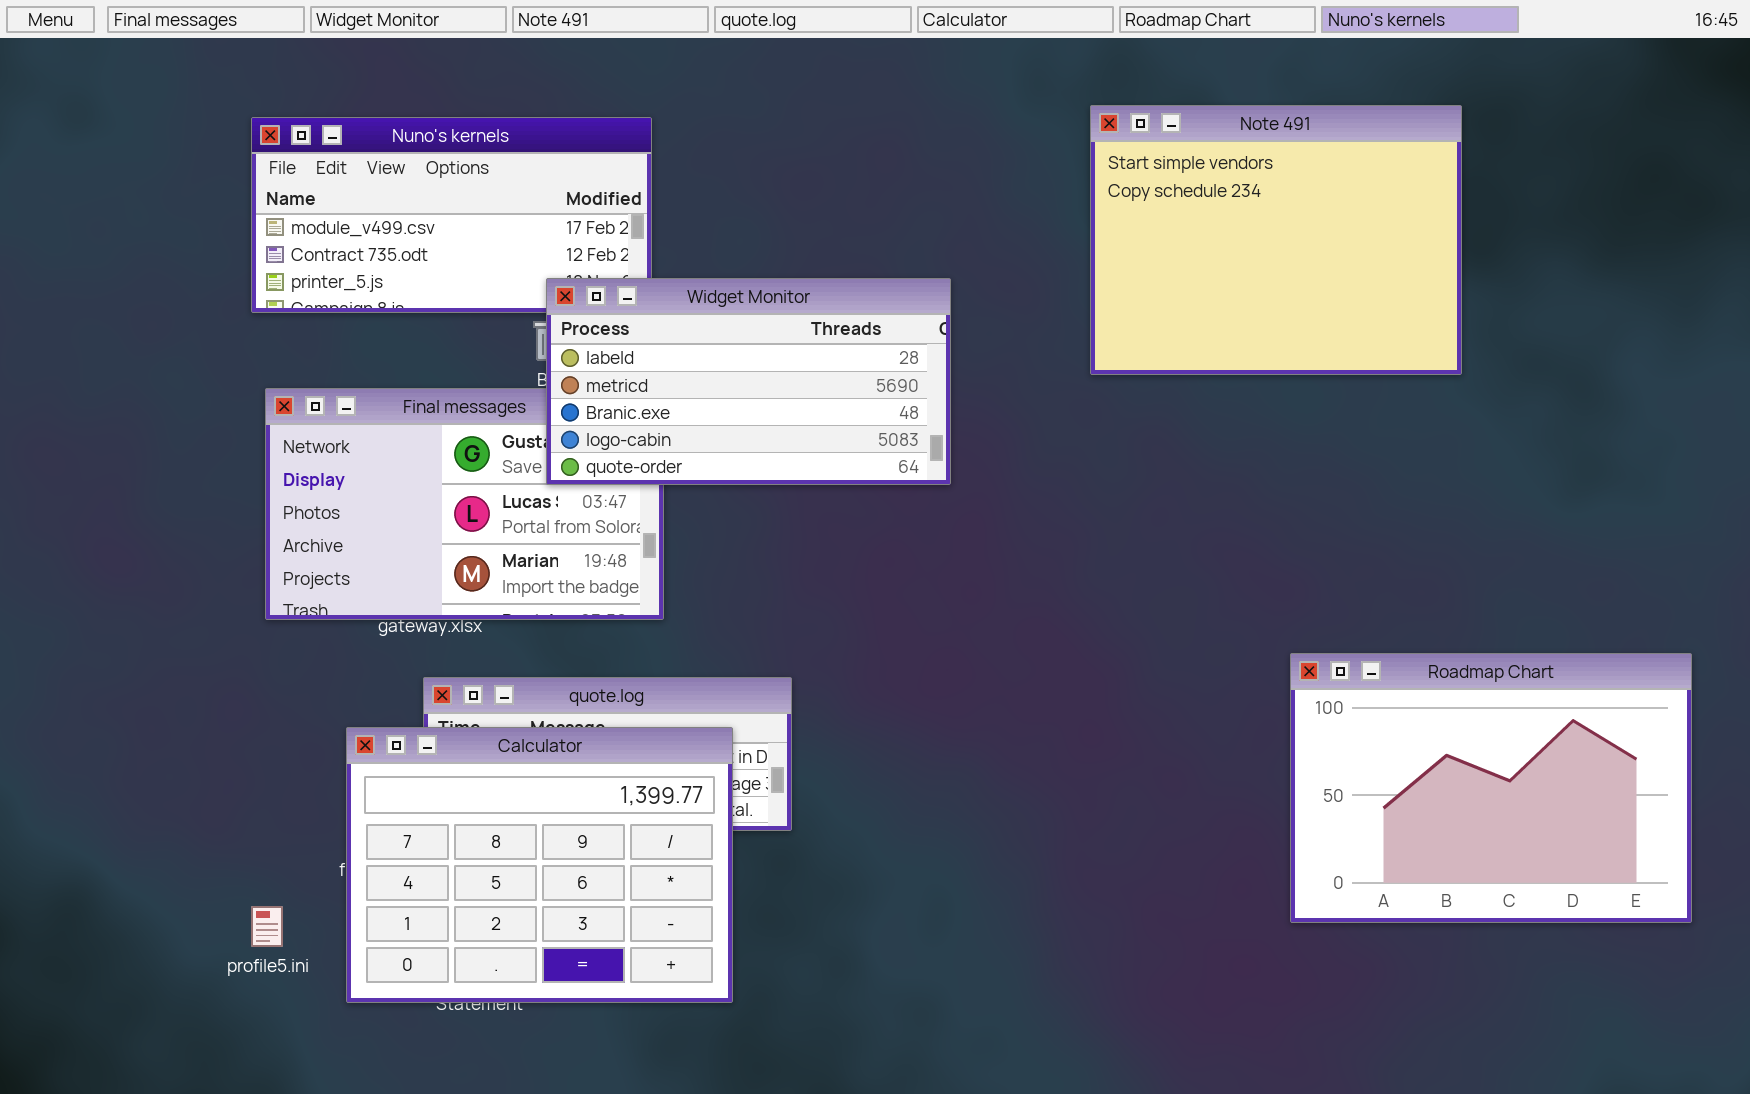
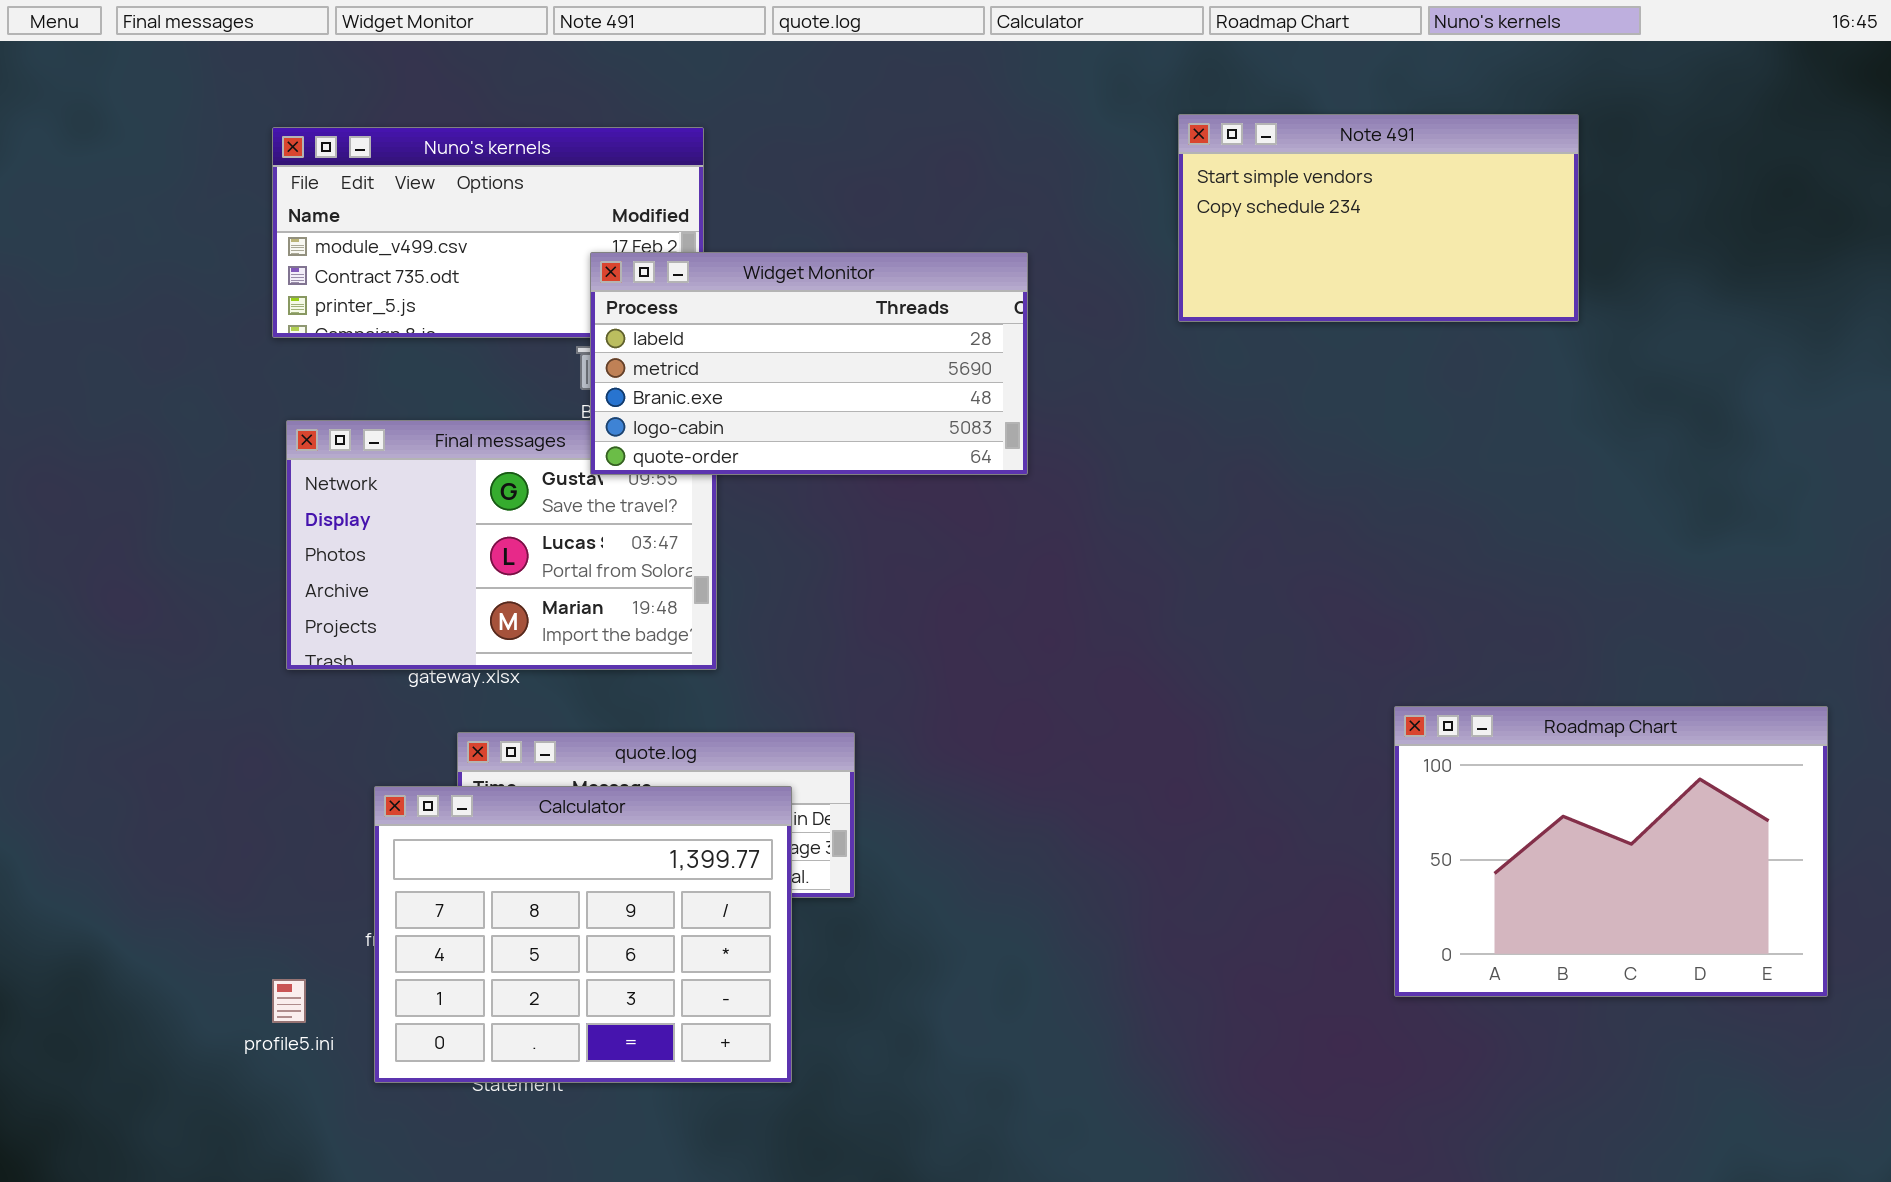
Note 491: [1090,105,1462,375] -> [1178,114,1579,322], resized
Widget Monitor: [546,278,951,485] -> [590,252,1028,475], moved

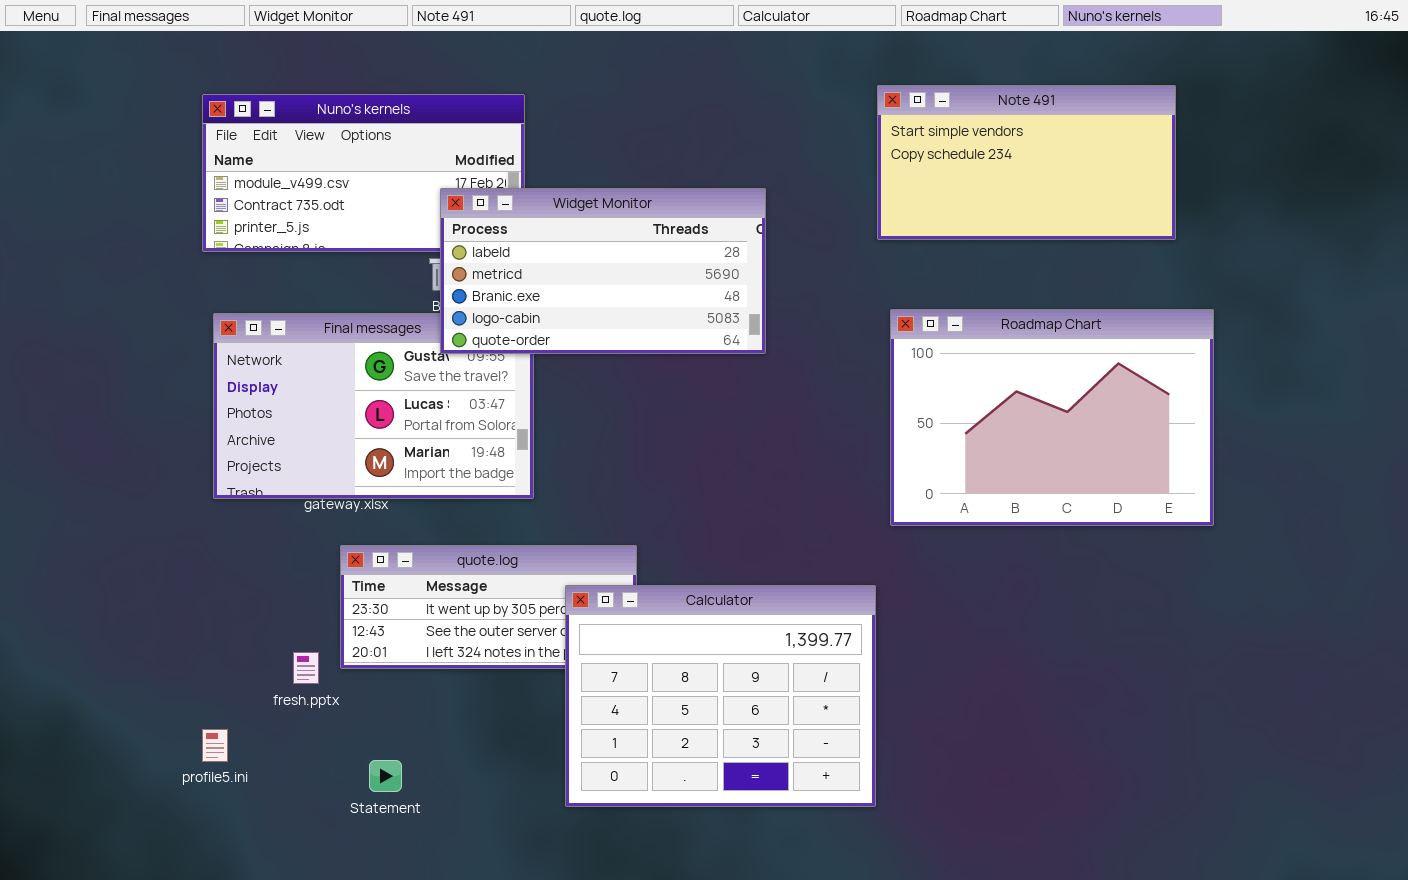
Roadmap Chart: [1394,706,1828,997] -> [890,309,1214,526], moved
Calculator: [374,786,792,1083] -> [565,585,876,807], moved

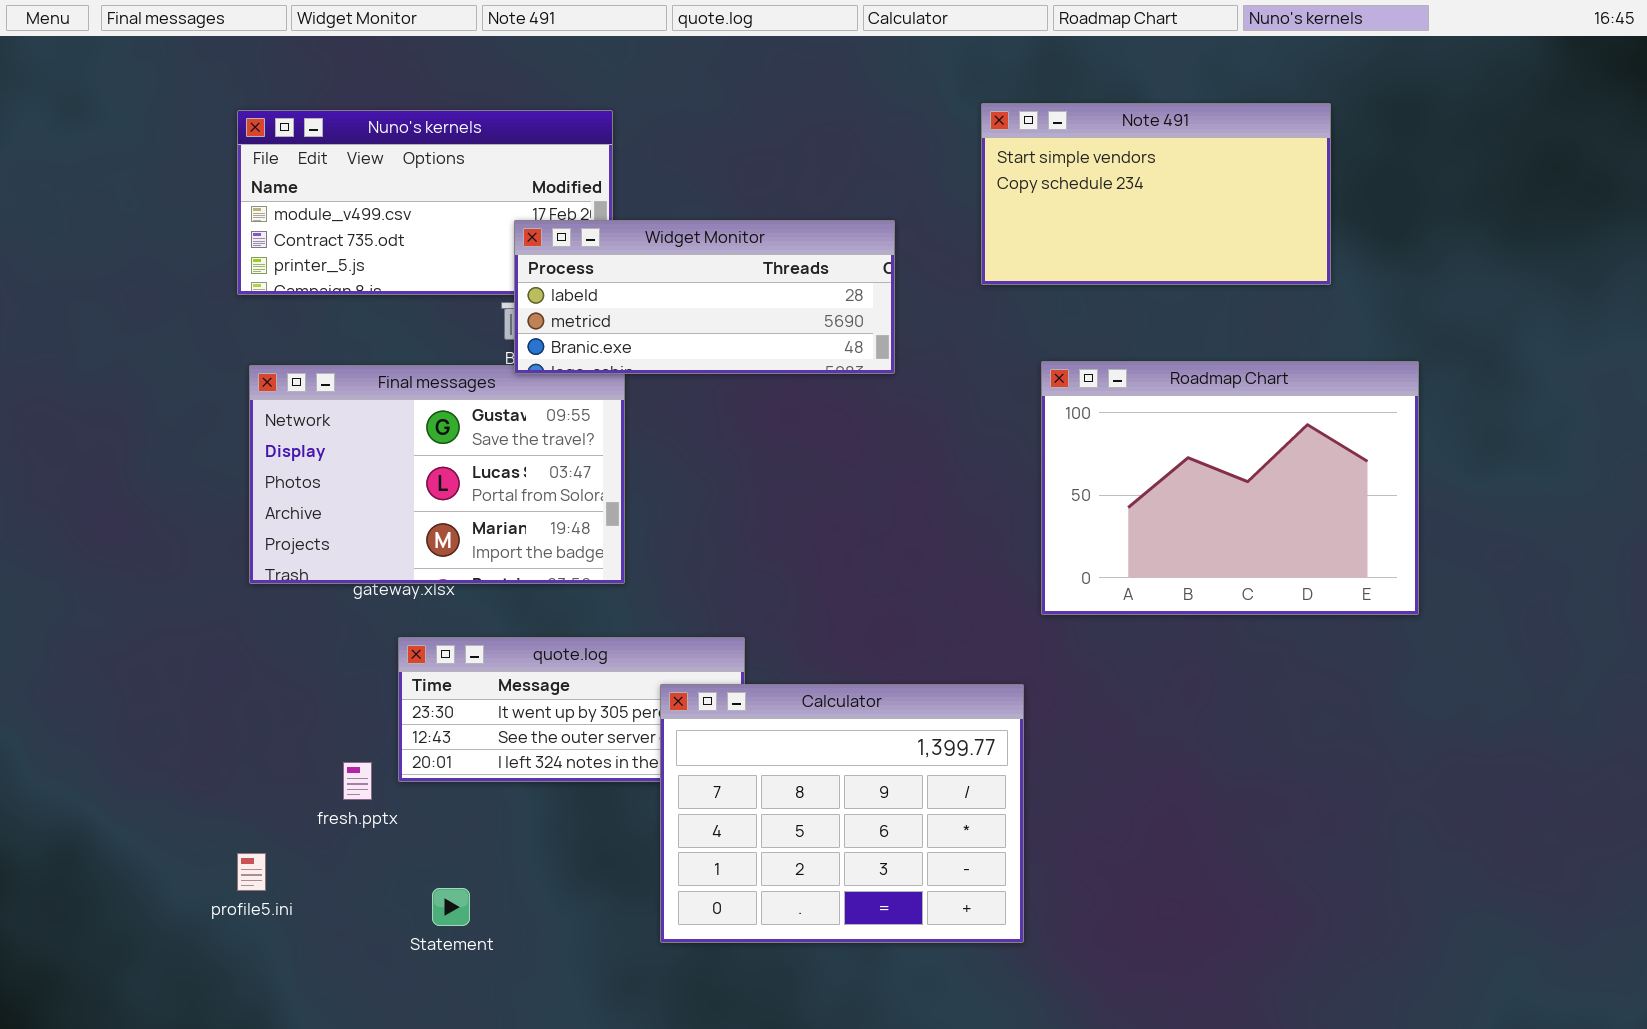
Note 491: [877,85,1176,240] -> [981,103,1331,285], moved
Widget Monitor: [440,188,766,354] -> [514,220,895,374], resized

